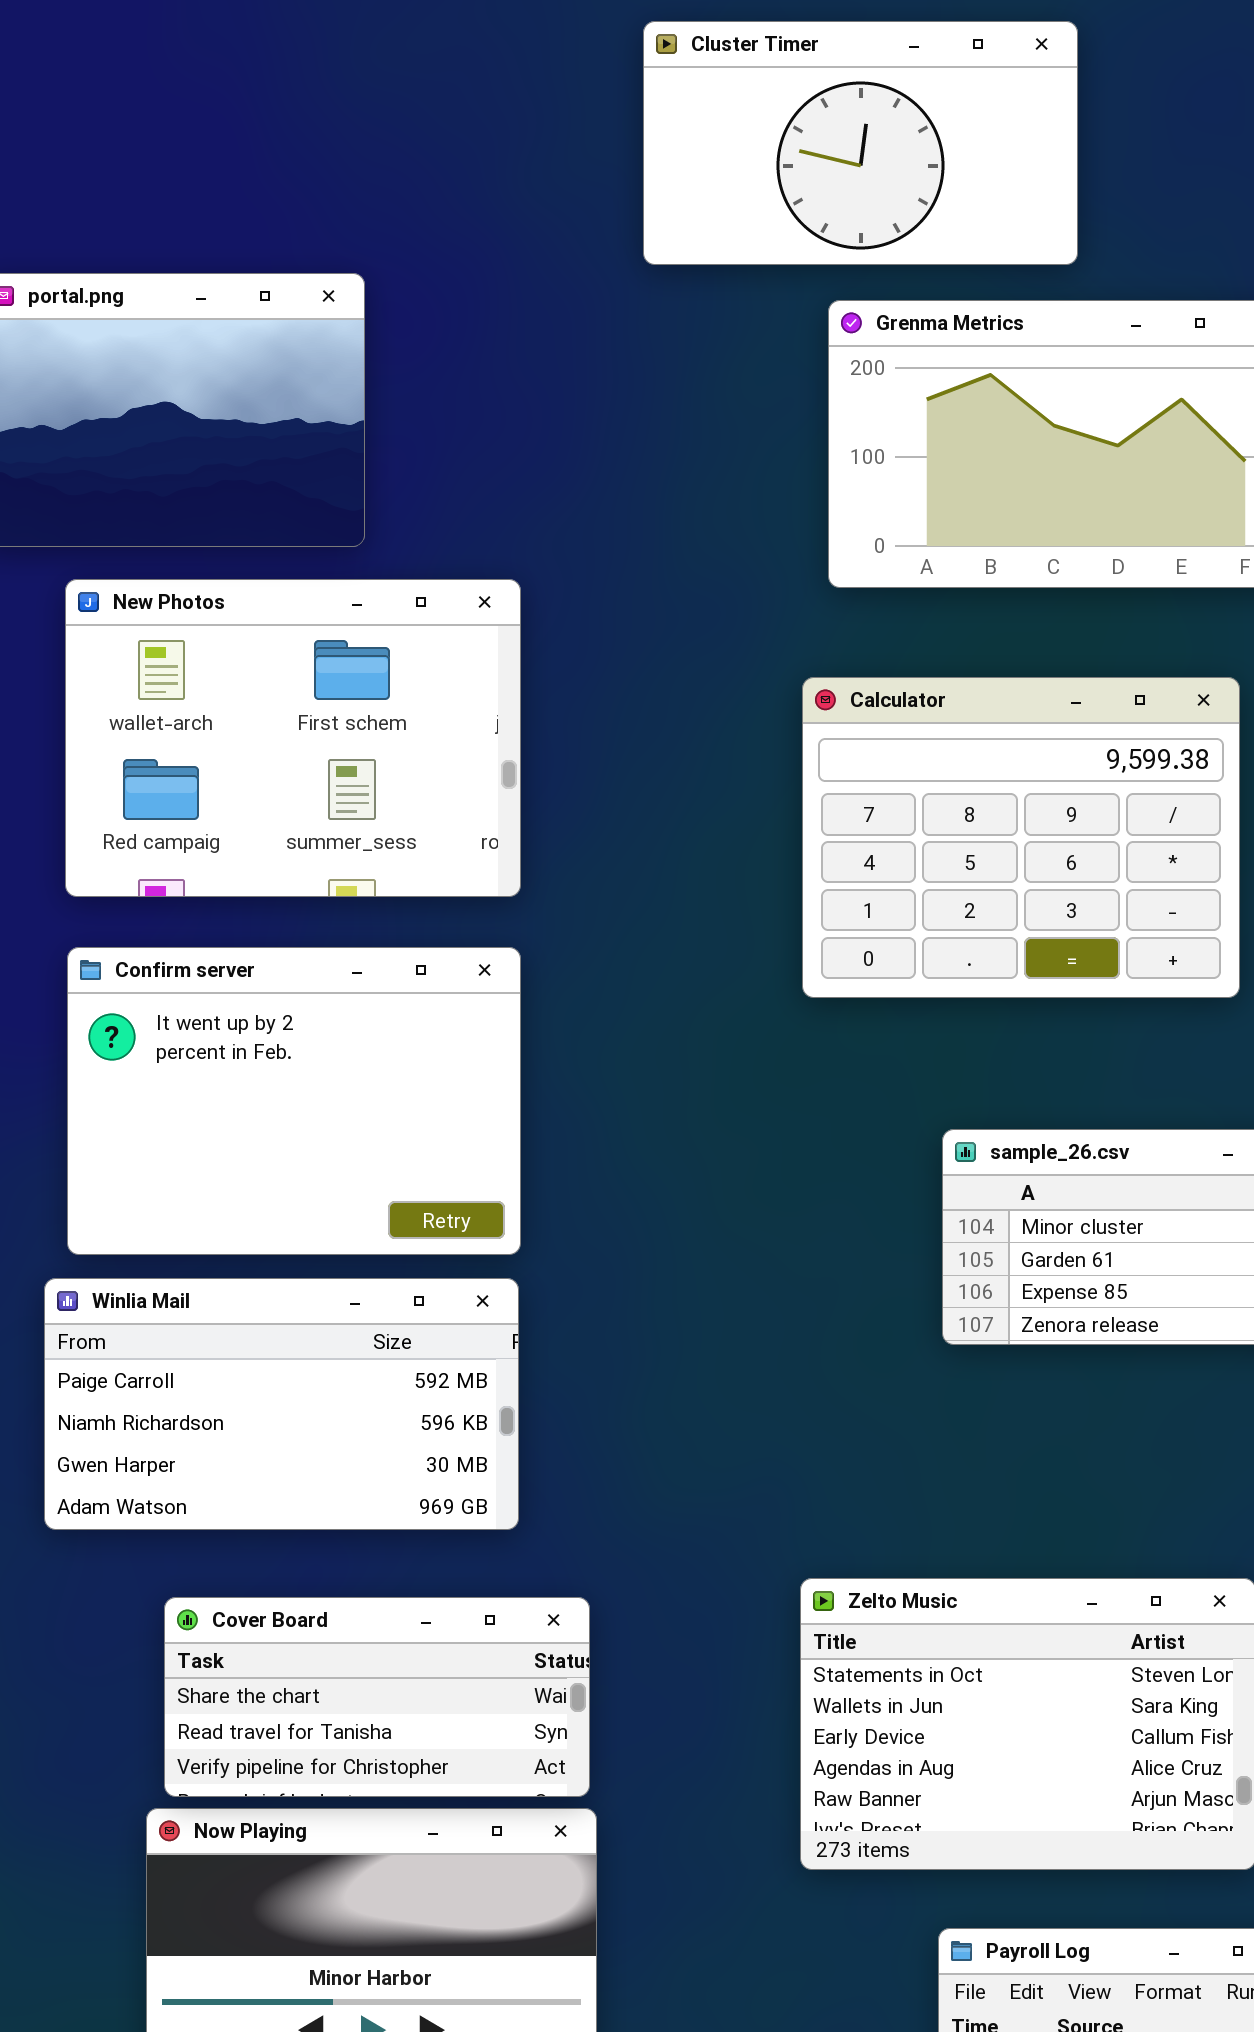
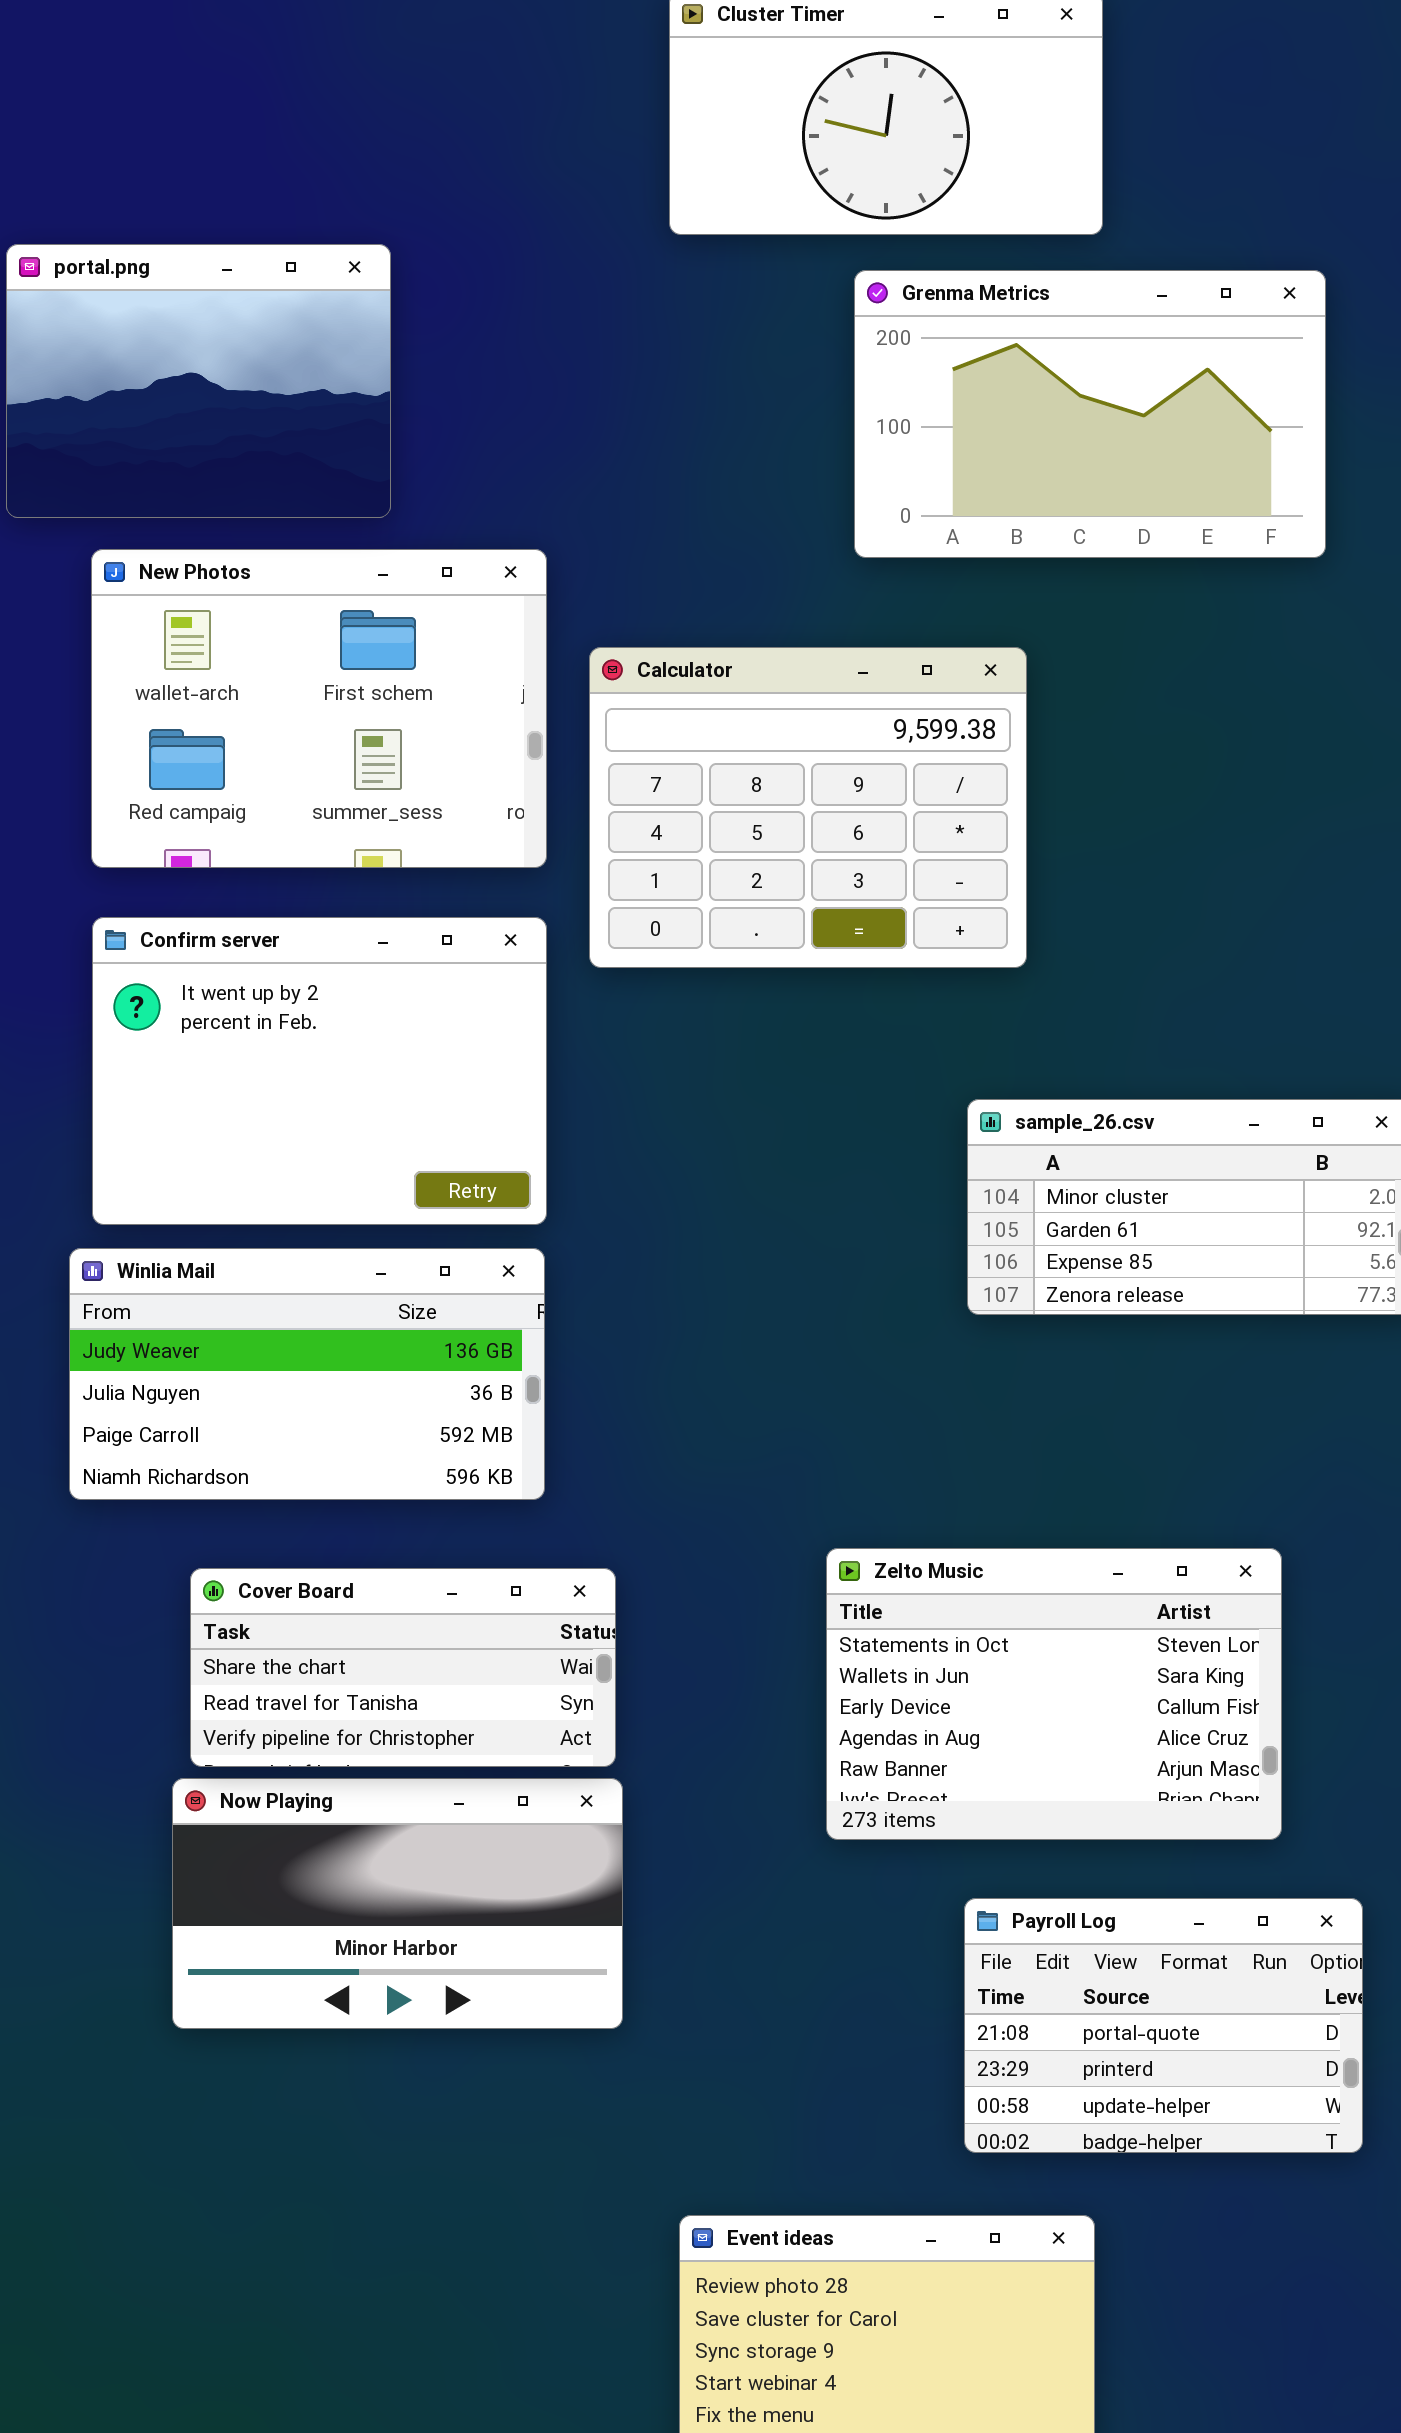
Calculator: [802,677,1240,998] -> [589,647,1027,968], moved
Winlia Mail: [44,1278,519,1530] -> [69,1248,545,1500], scrolled up 2 rows

